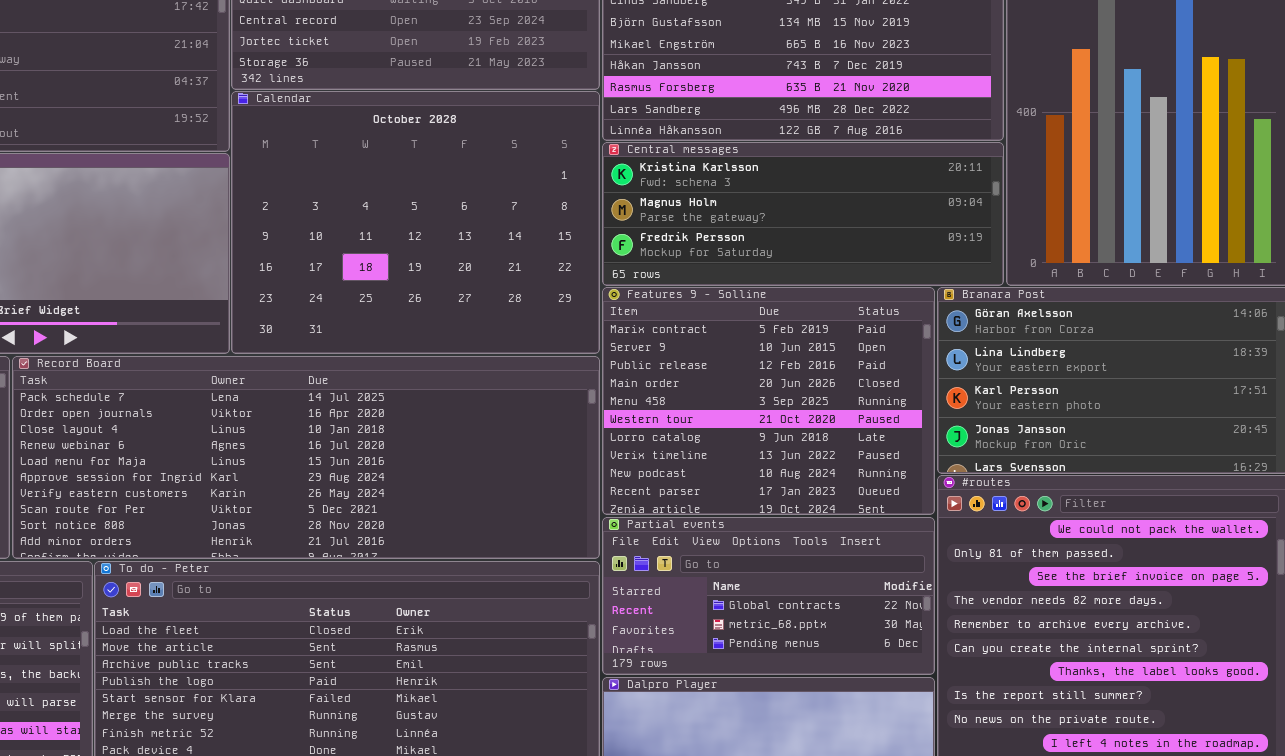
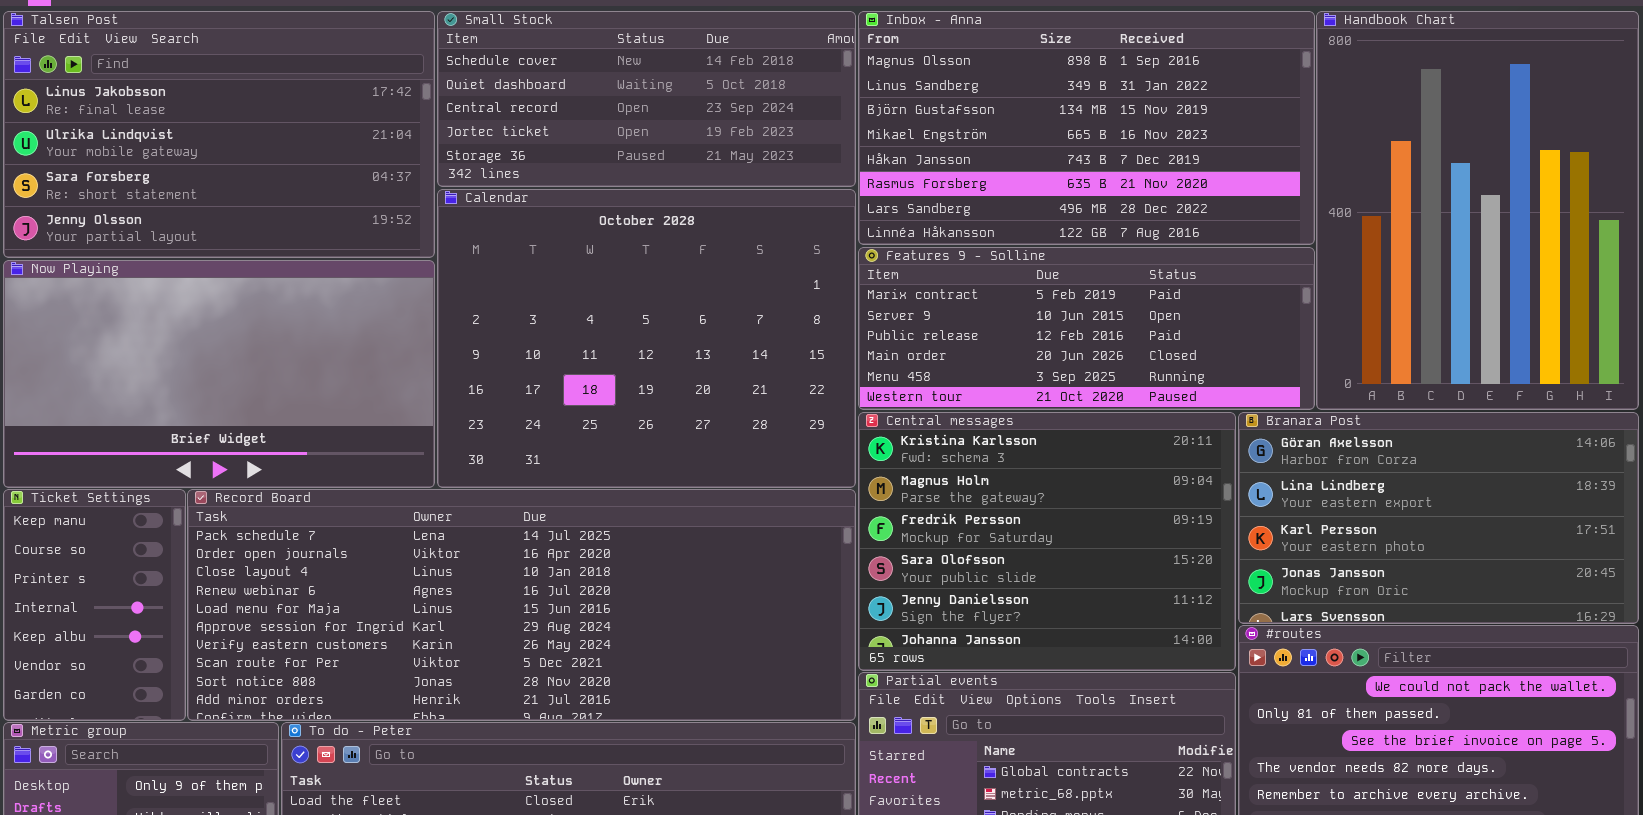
Central messages: [602,142,1004,286] -> [858,412,1236,671], moved, resized
Features 9 - Solline: [602,287,935,515] -> [858,247,1315,410], moved, resized

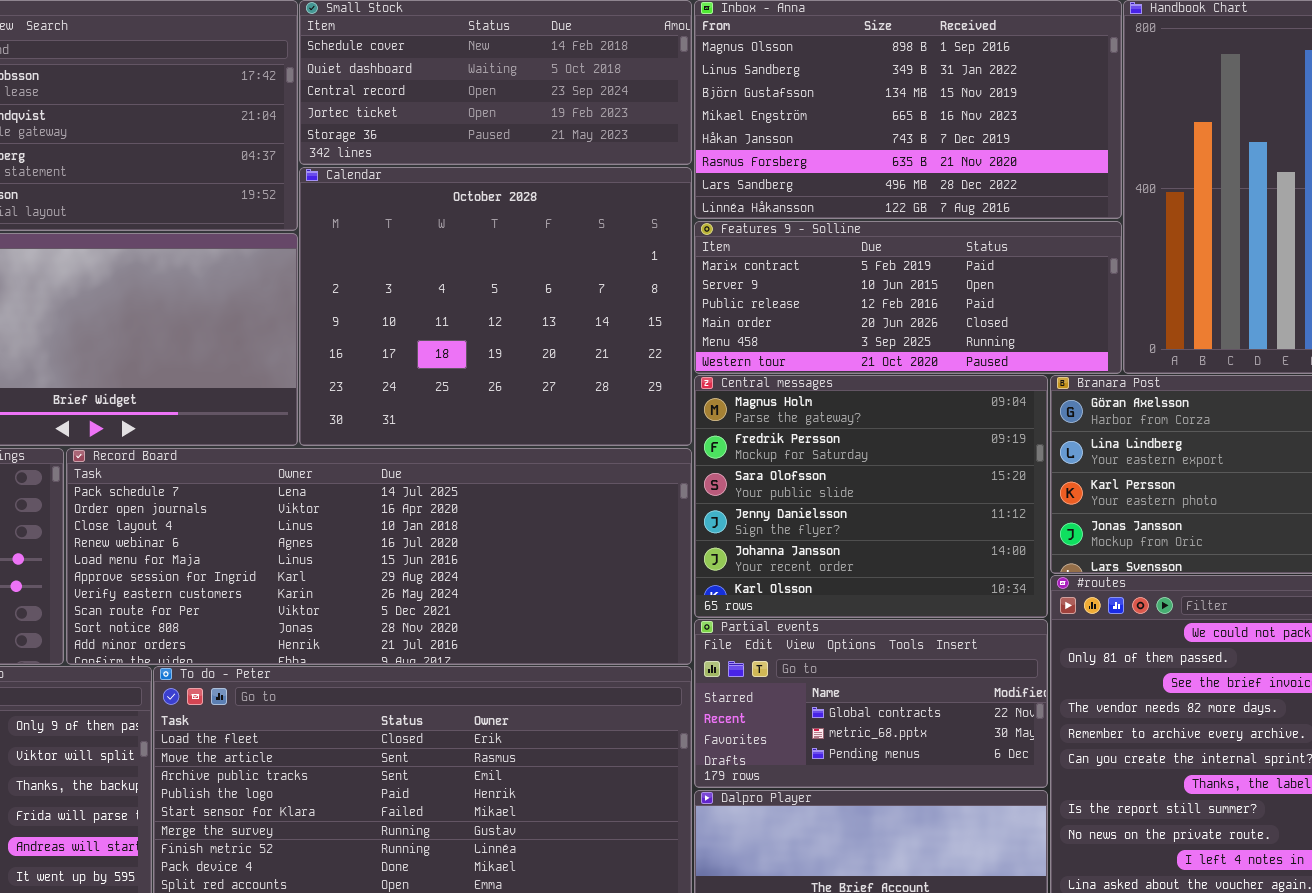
Central messages: [858,412,1236,671] -> [694,375,1048,618], scrolled down 1 row

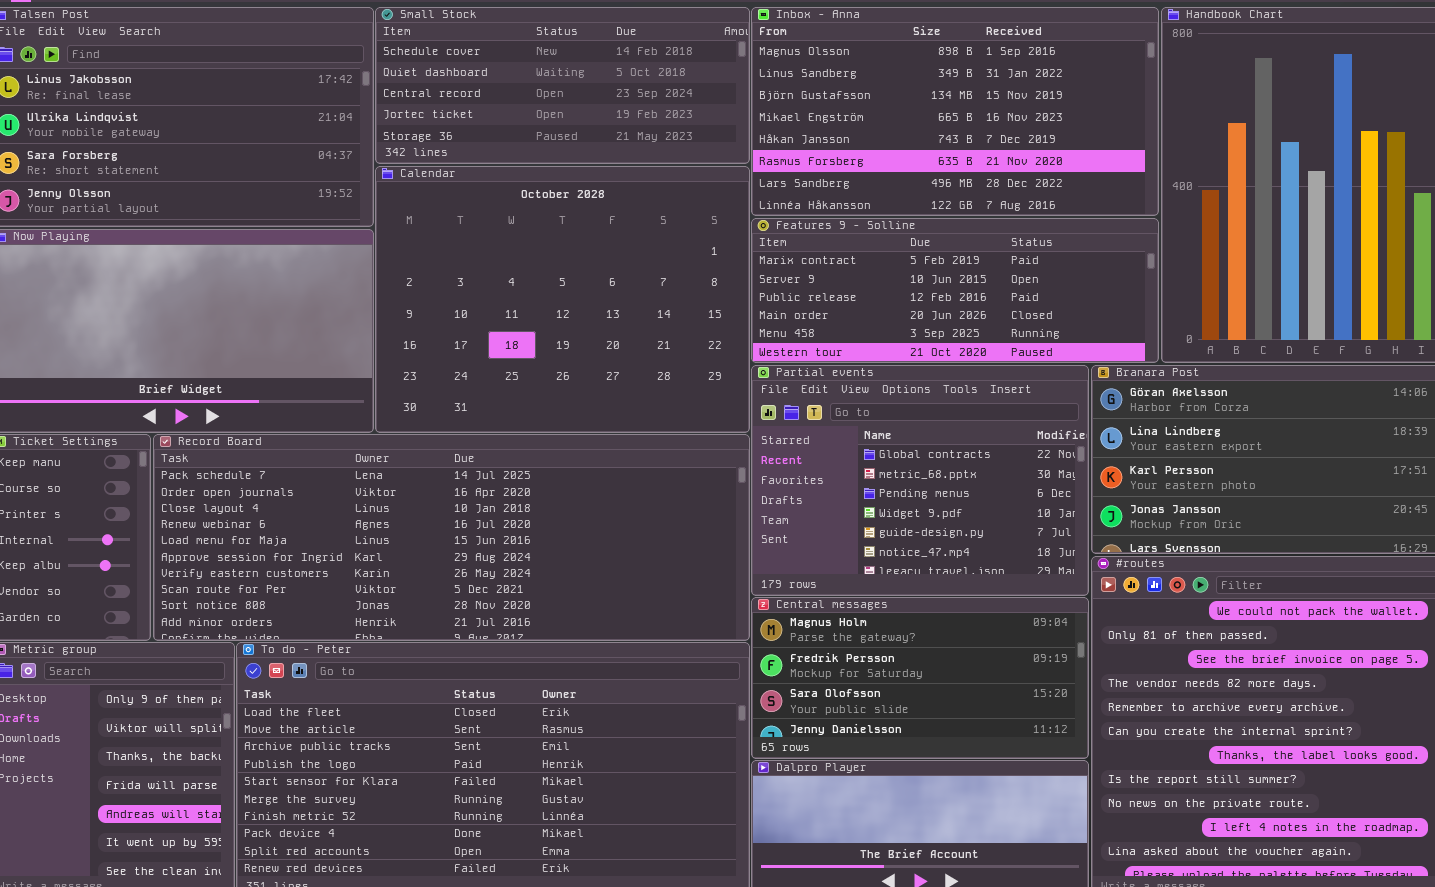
Central messages: [694,375,1048,618] -> [751,597,1089,759], moved, resized
Partial events: [694,619,1048,788] -> [751,365,1089,596], moved, resized

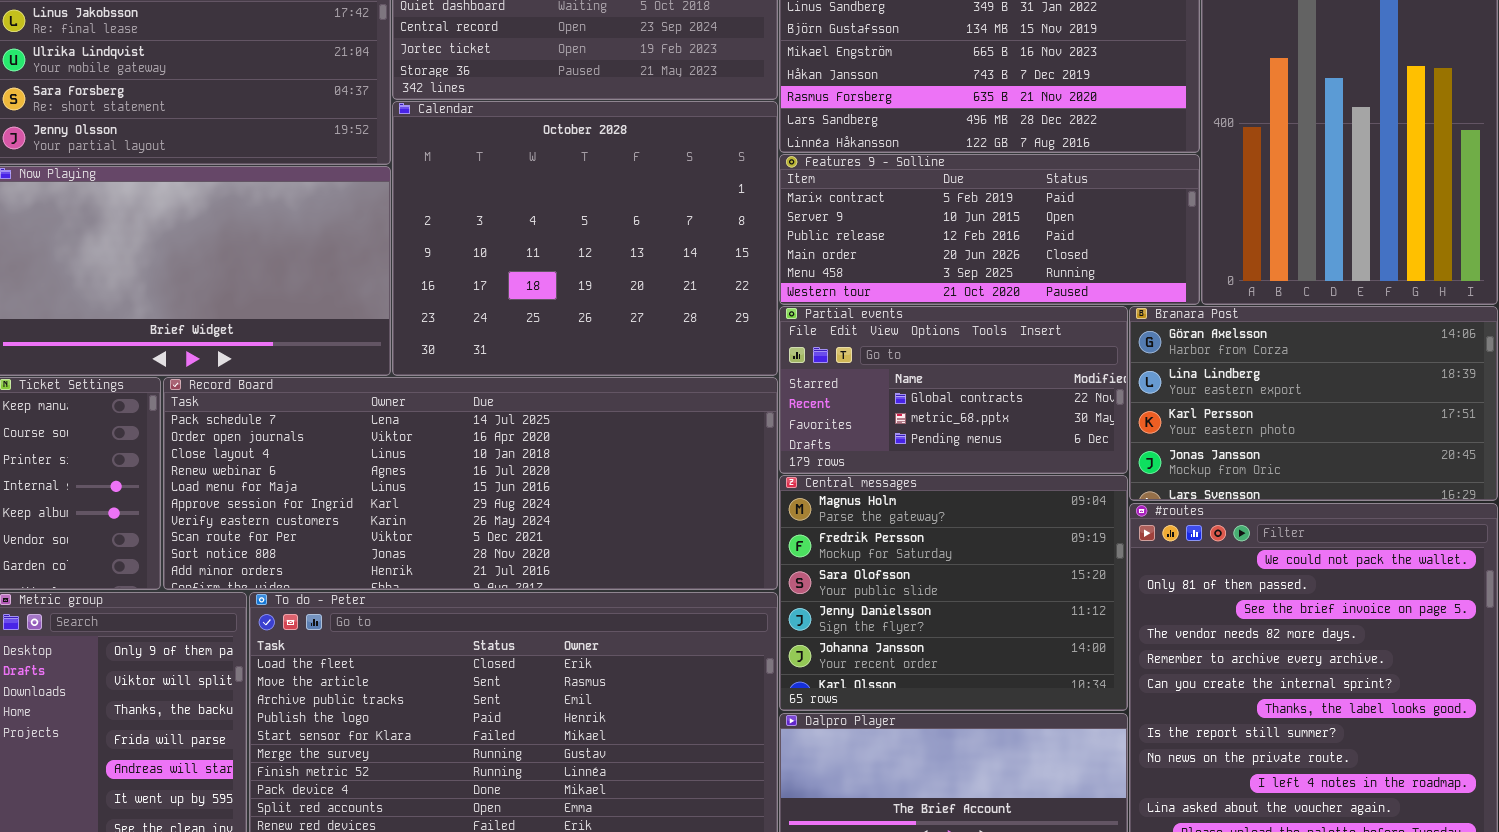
Partial events: [751,365,1089,596] -> [779,306,1128,474], resized
Central messages: [751,597,1089,759] -> [779,475,1128,711], resized

